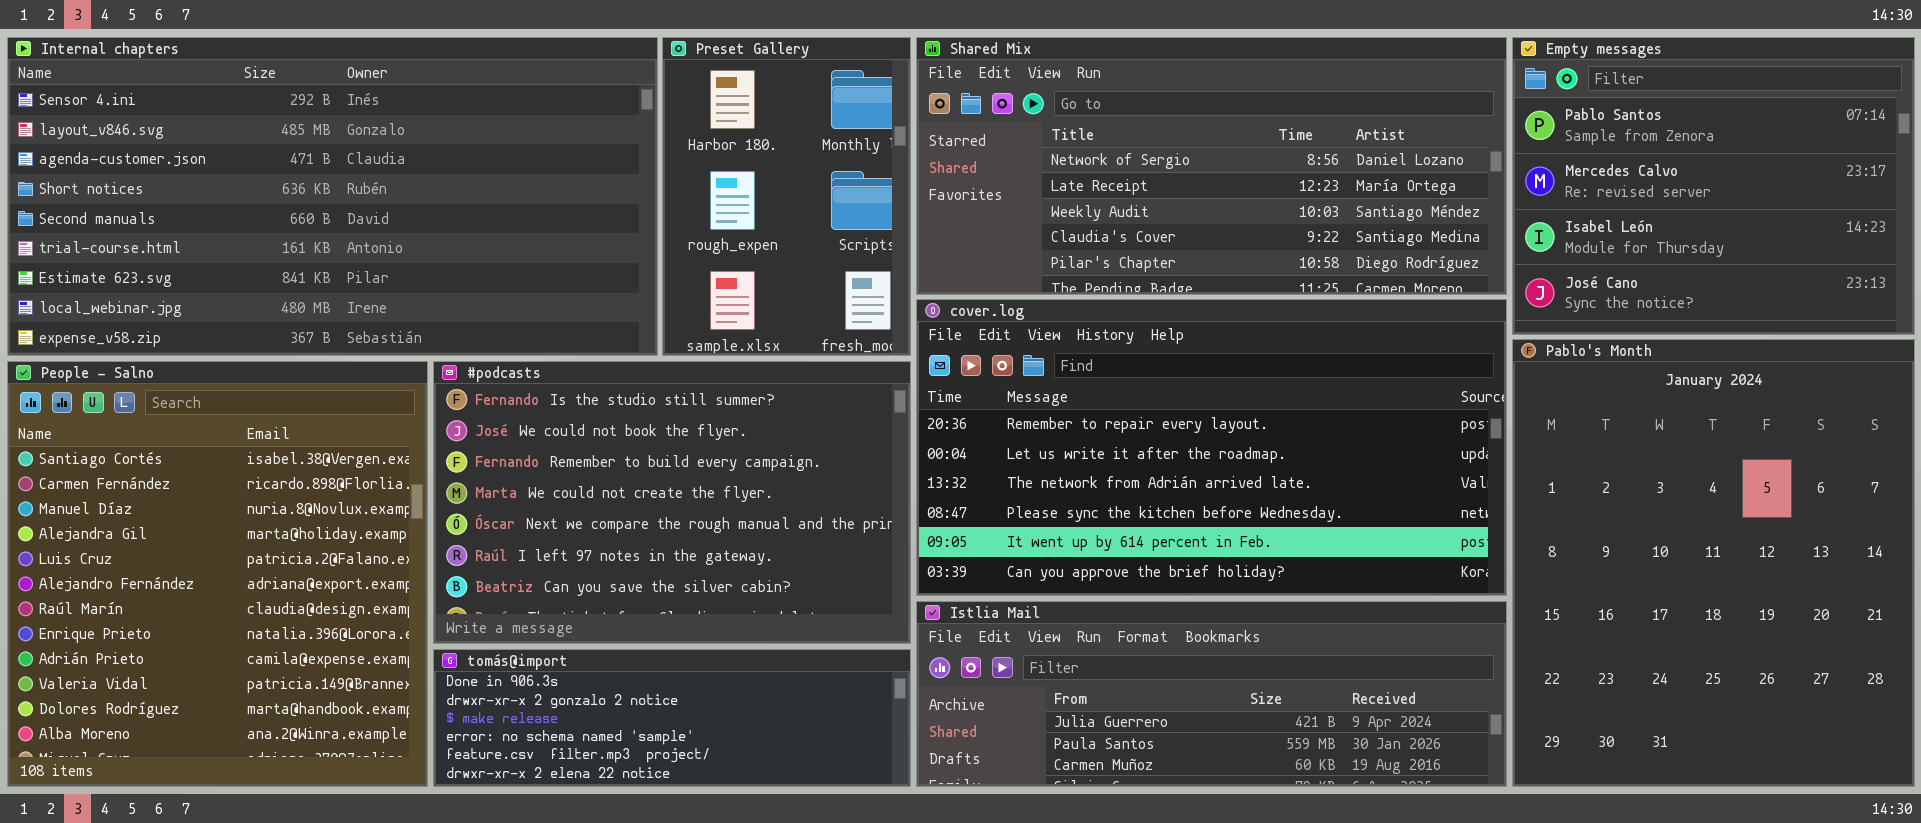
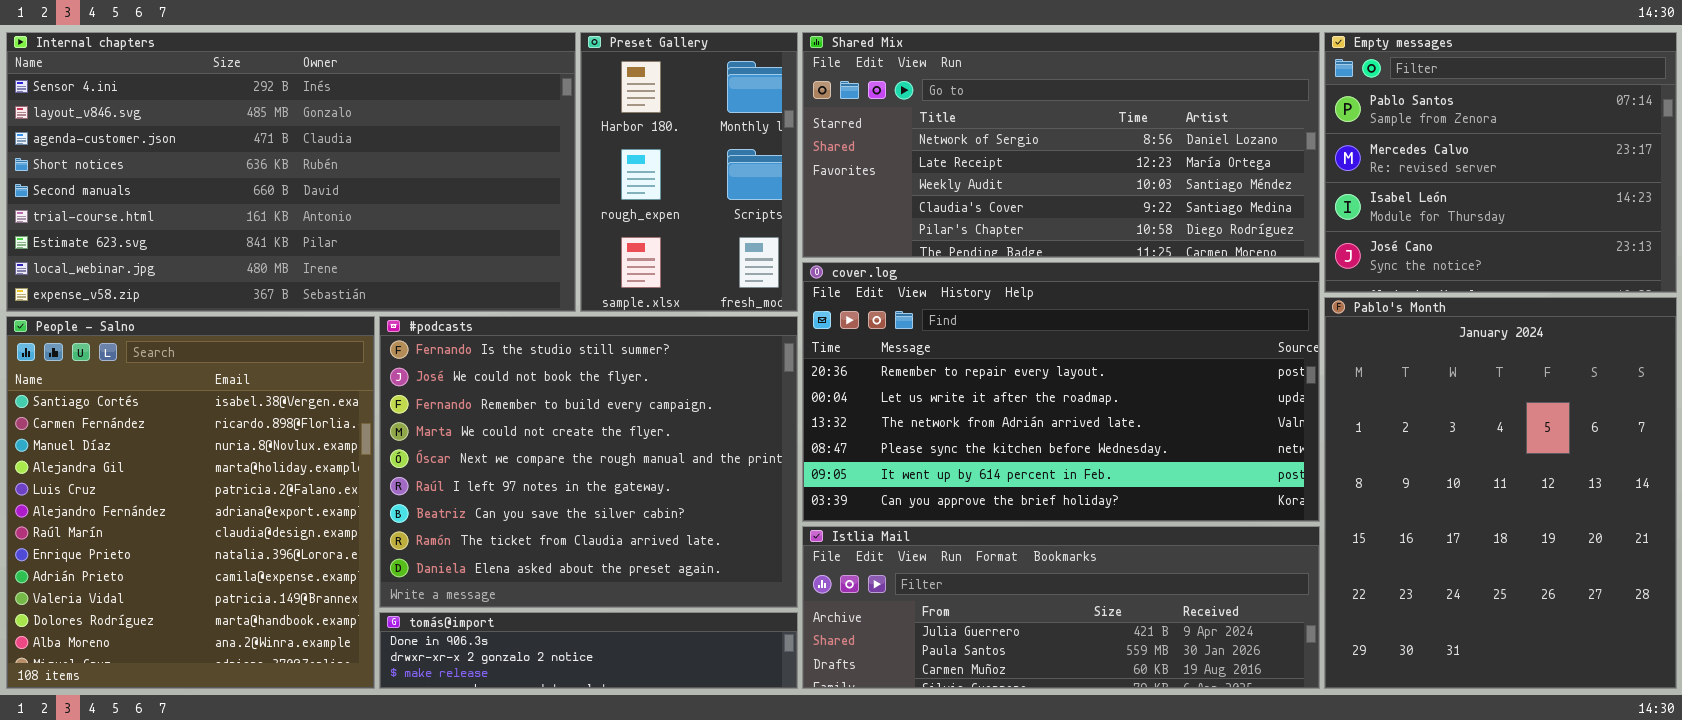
#podcasts: [433,361,911,644] -> [379,316,798,608], resized
tomás@import: [433,649,911,787] -> [379,612,798,689], resized

